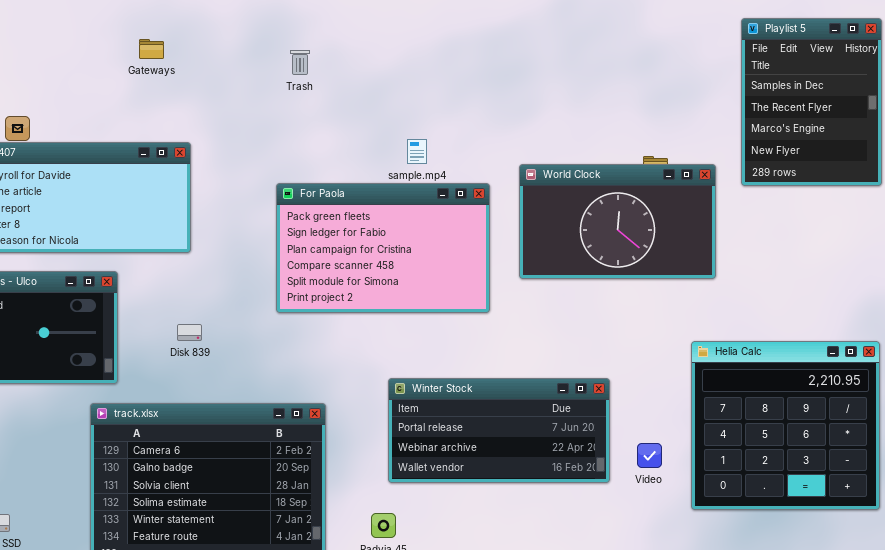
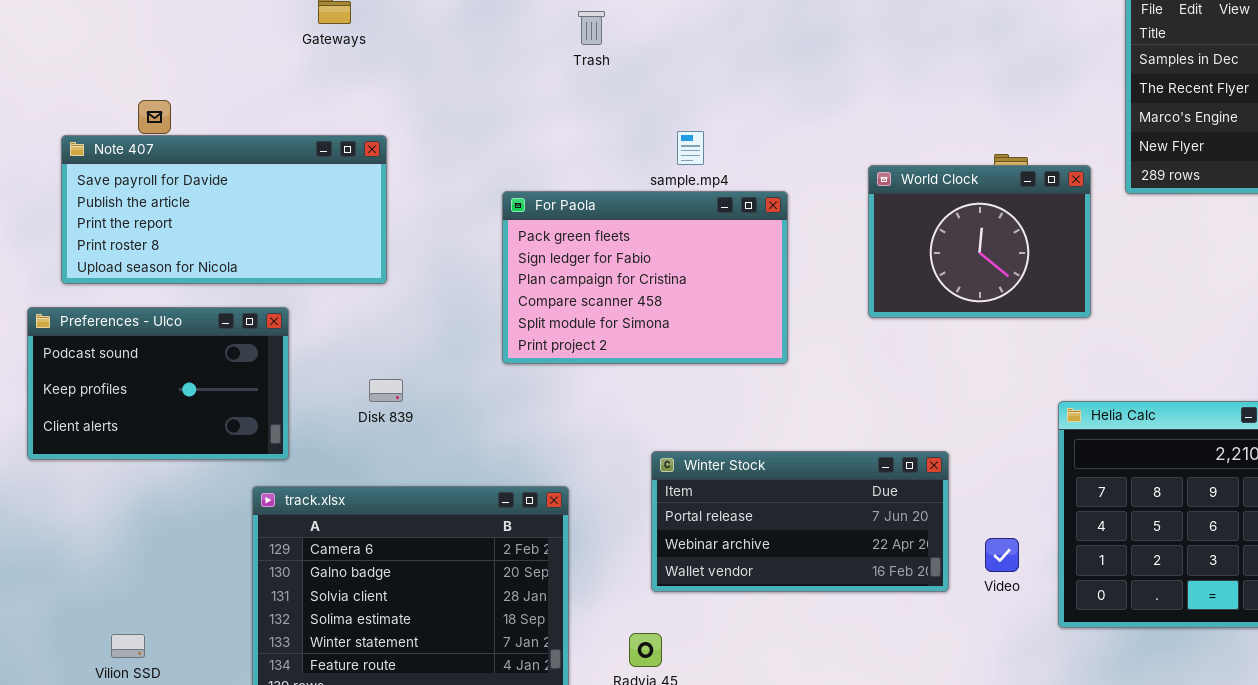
Trash: [290,50,310,75] -> [578,11,605,45], moved
World Clock: [519,164,716,279] -> [868,165,1091,318], resized

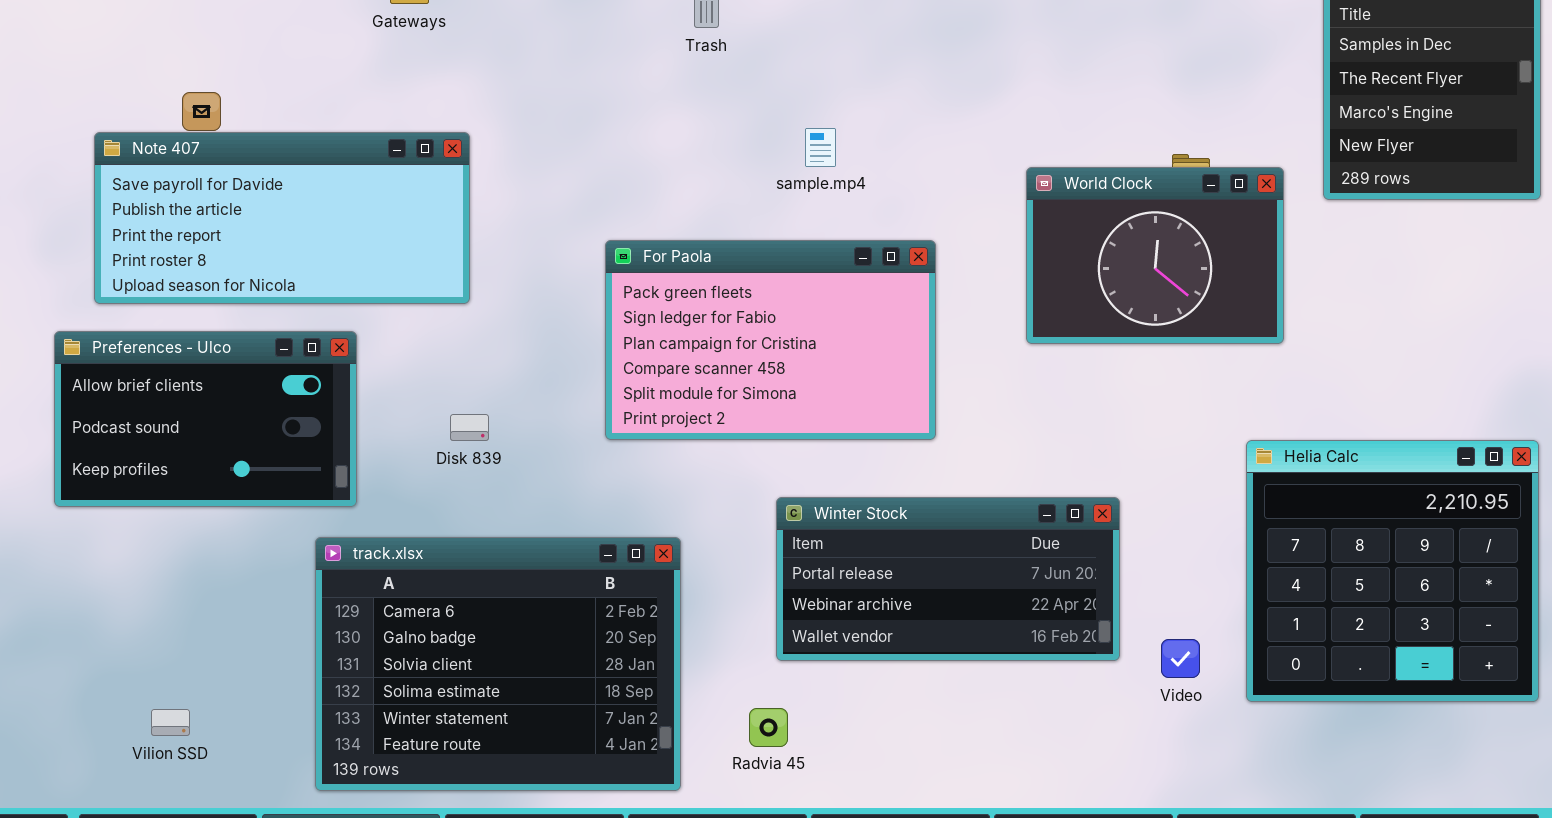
For Paola: [502,191,788,364] -> [605,240,936,440], moved
Preferences - Ulco: [27,307,289,460] -> [54,331,357,507], scrolled up 1 row
Video: [985,538,1019,572] -> [1161,639,1200,678], moved

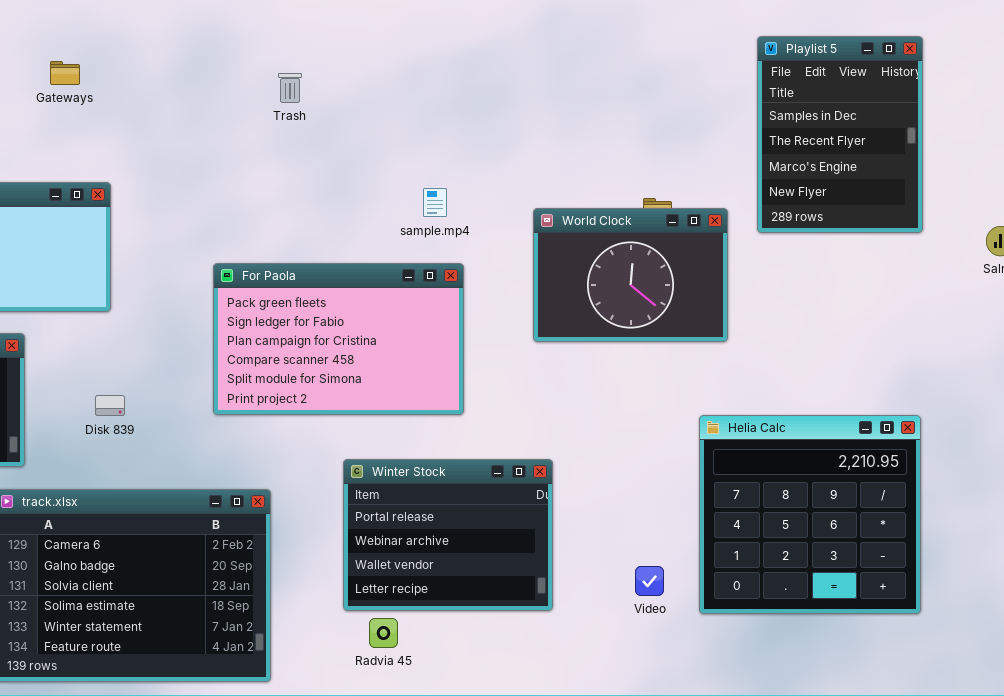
sample.mp4: [805,128,836,167] -> [423,188,447,217], moved
Winter Stock: [776,497,1120,661] -> [343,459,553,611], resized
Radvia 45: [749,708,788,747] -> [369,618,398,648], moved

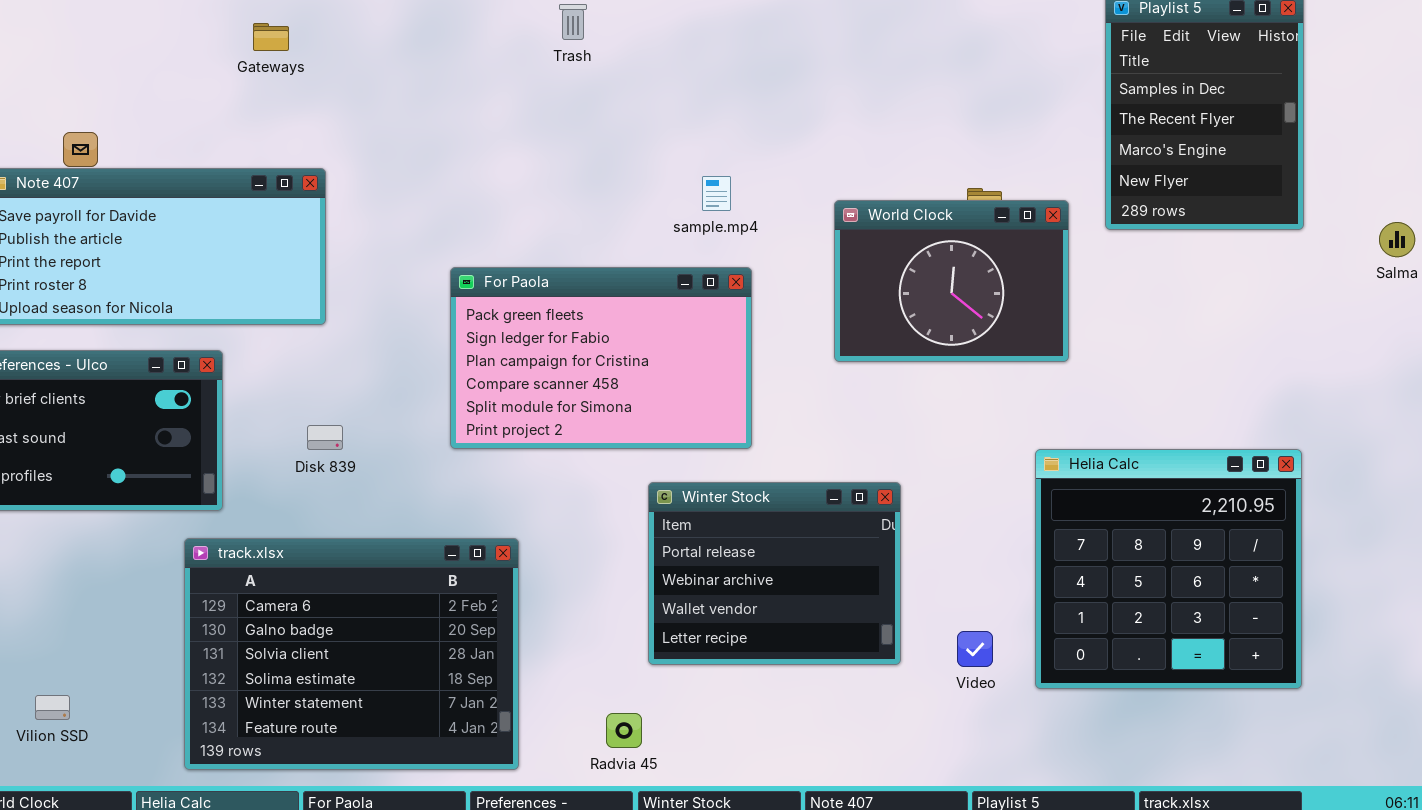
Trash: [278,73,302,103] -> [559,4,587,40], moved
Winter Stock: [343,459,553,611] -> [648,482,901,665], moved
Radvia 45: [369,618,398,648] -> [606,713,642,748], moved

